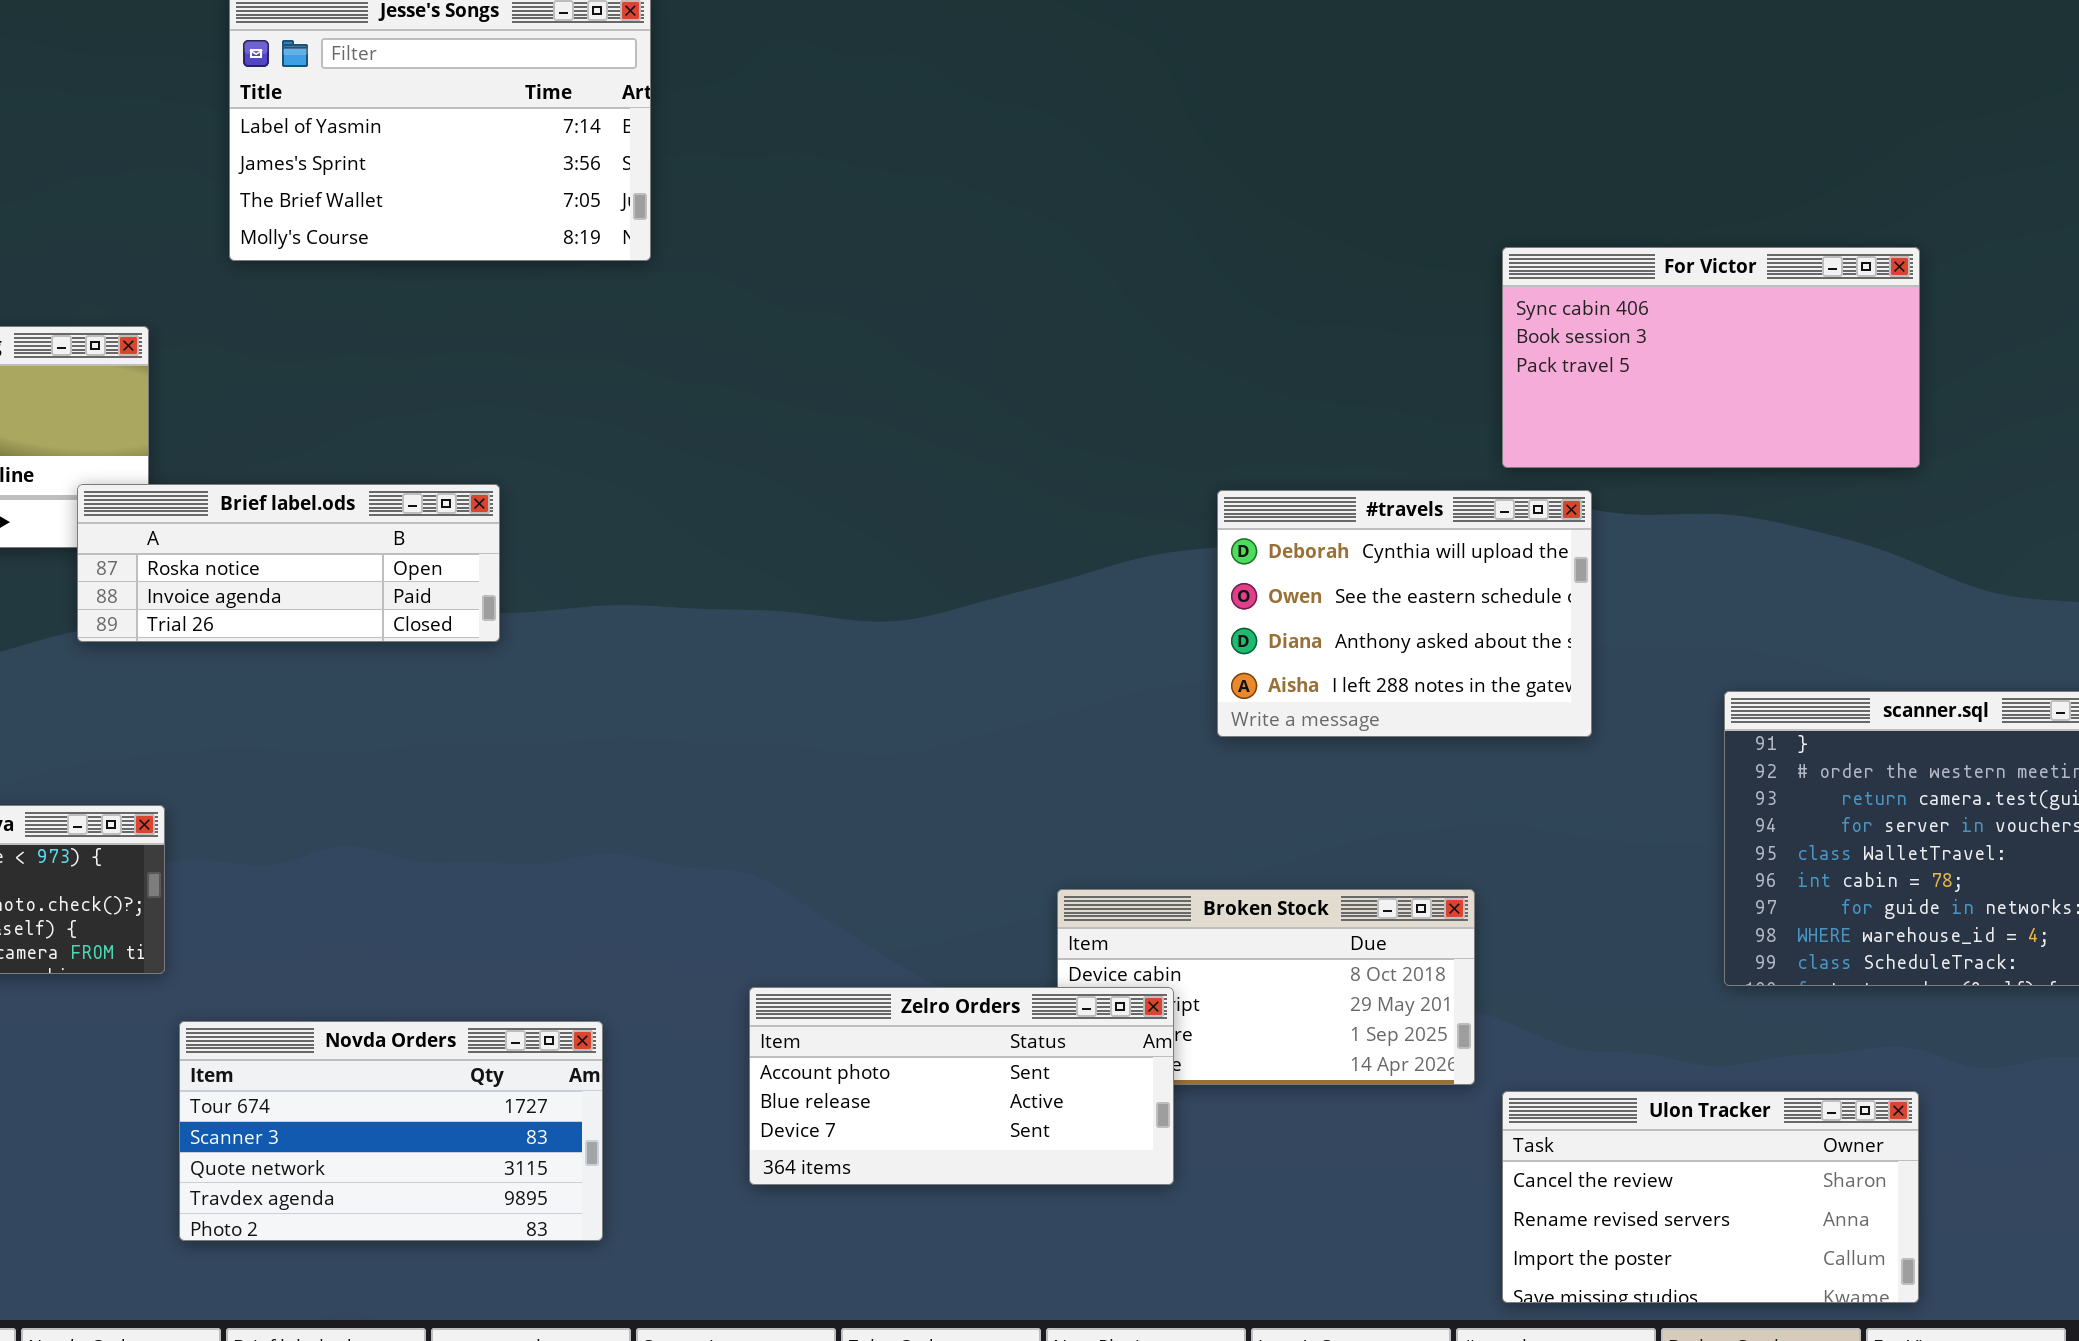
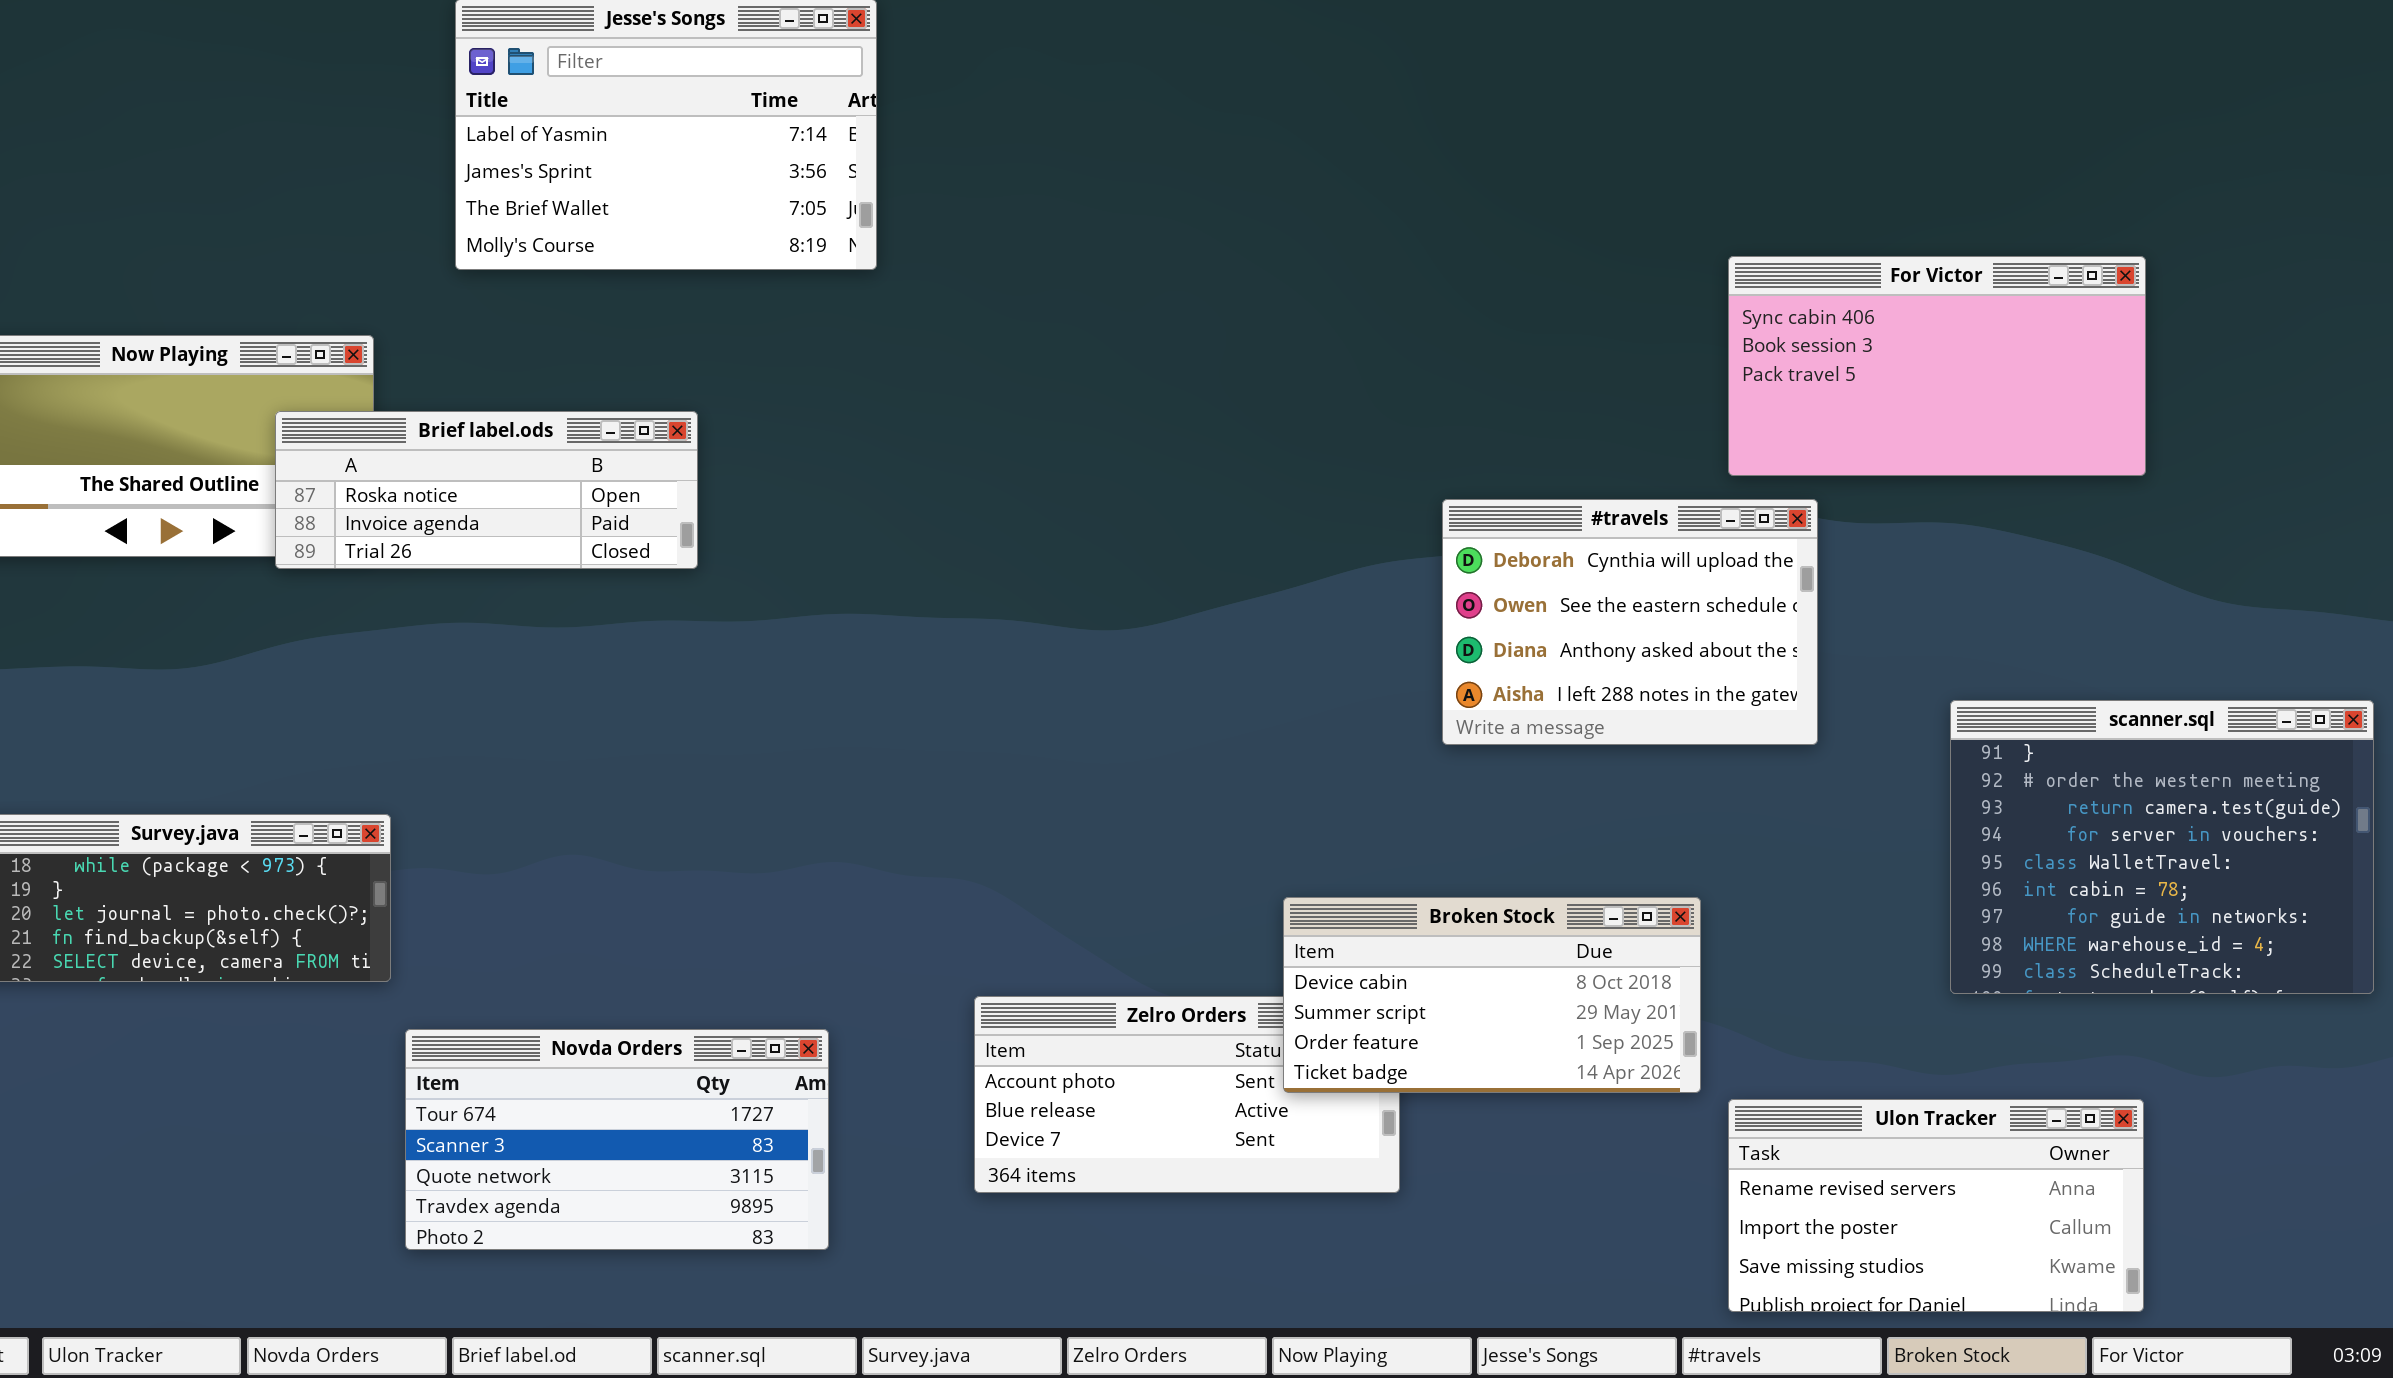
Brief label.ods: [77,484,500,642] -> [275,411,698,569], moved
Broken Stock: [1057,889,1475,1085] -> [1283,897,1701,1093], raised
Ulon Tracker: [1502,1091,1919,1303] -> [1728,1099,2144,1312], scrolled down 1 row

